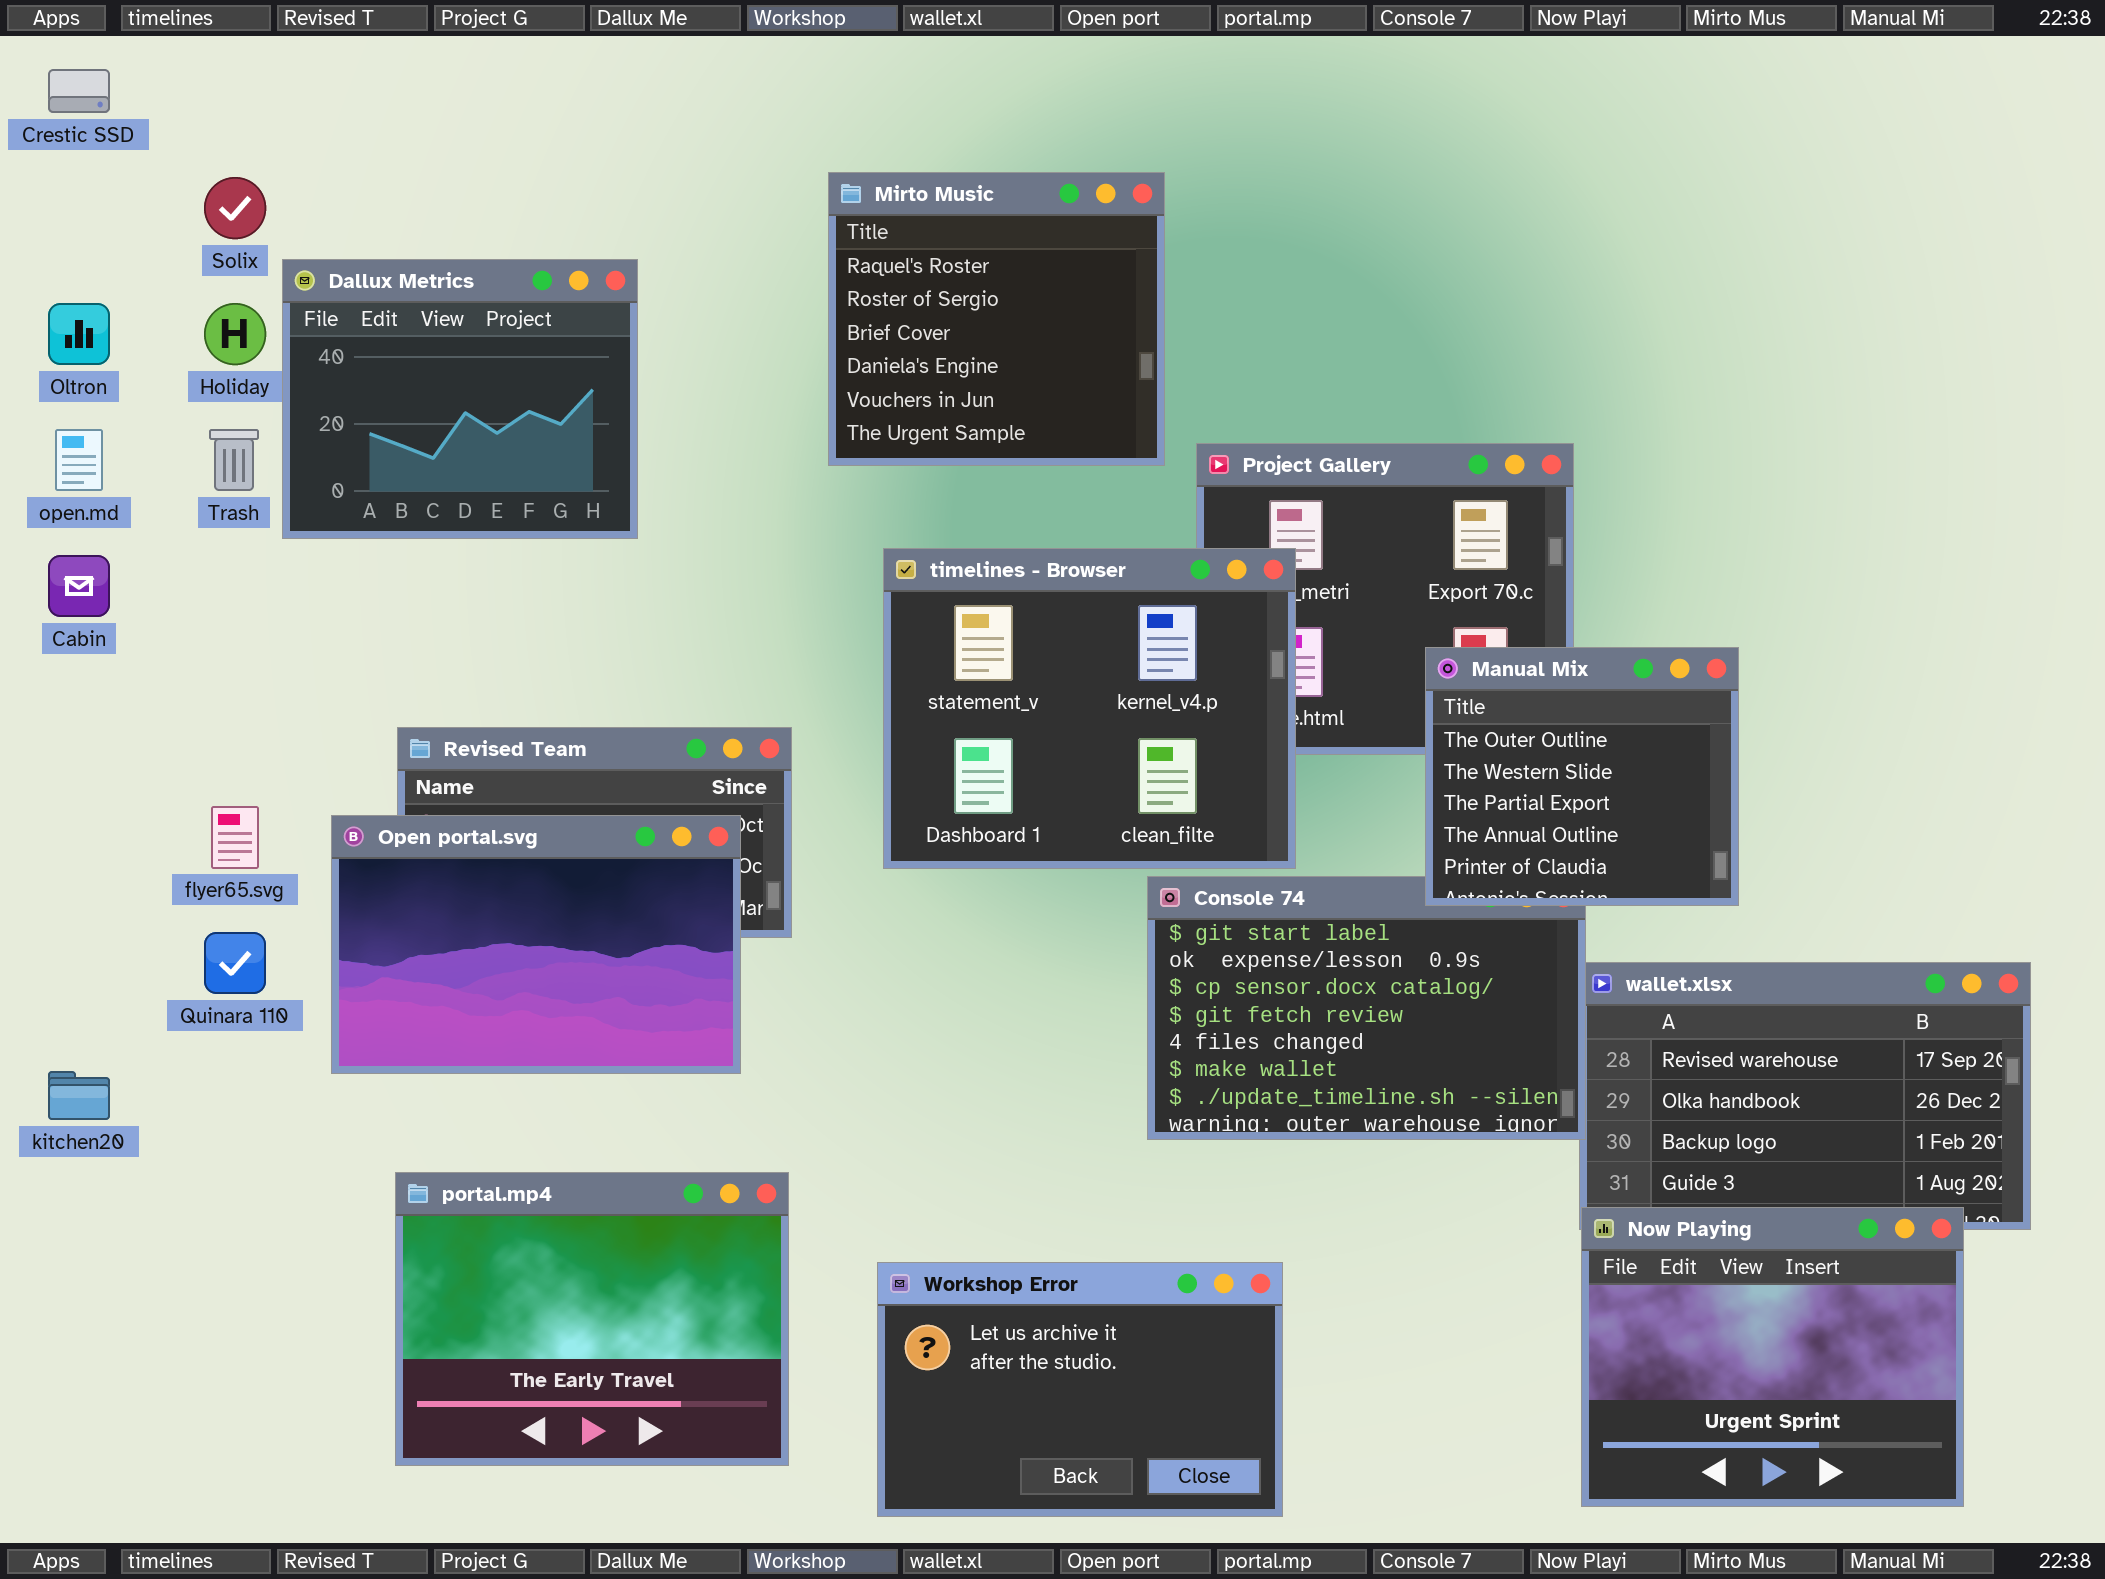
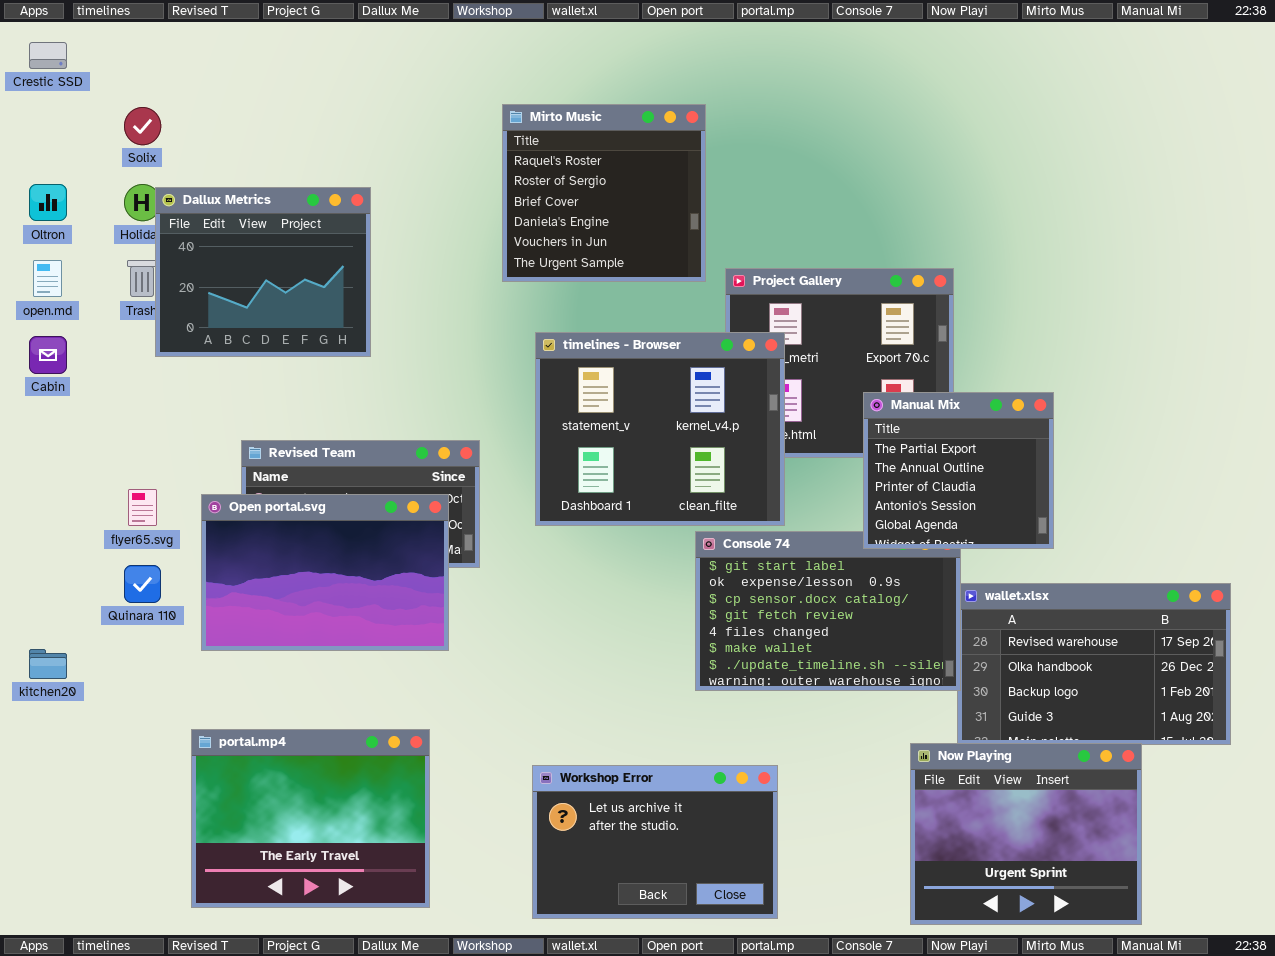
Dallux Metrics: [282,259,638,539] -> [155,187,371,357], moved
Manual Mix: [1425,647,1739,906] -> [863,392,1054,549], scrolled down 2 rows
portal.mp4: [395,1172,789,1466] -> [191,729,430,908], moved
Now Playing: [1581,1207,1964,1507] -> [910,743,1142,925], moved

